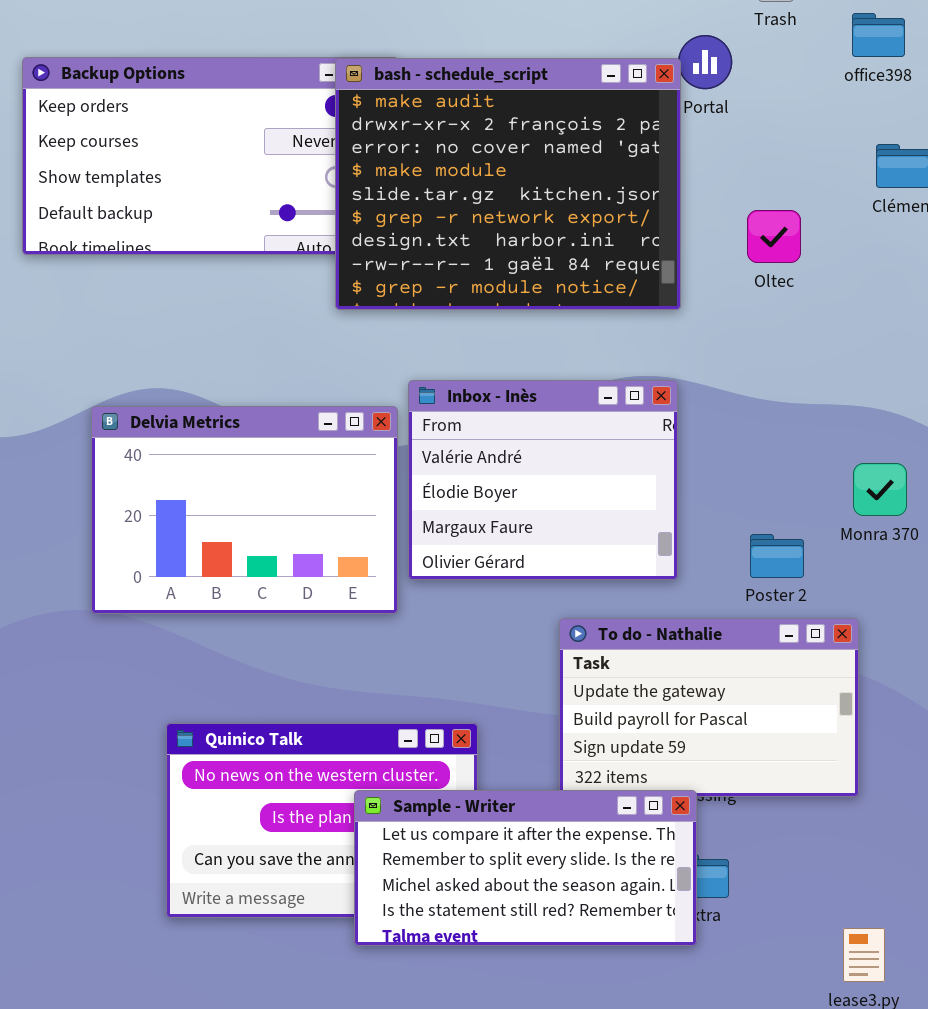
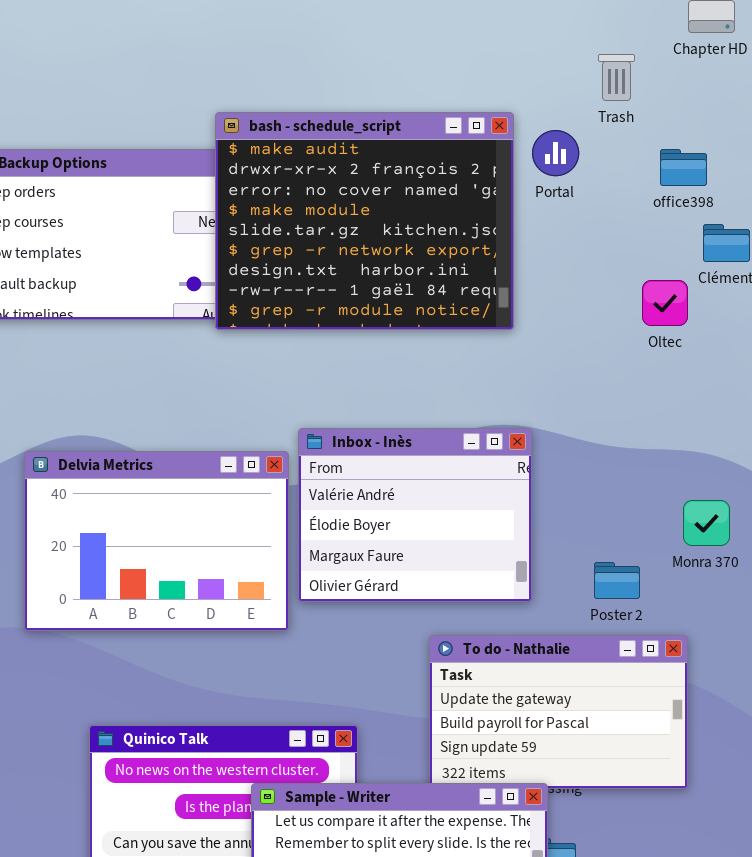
office398: [852,13,905,57] -> [660,149,707,186], moved
bash - schedule_script: [335,58,681,310] -> [215,112,514,330], moved
Oltec: [747,210,801,263] -> [642,280,688,326], moved

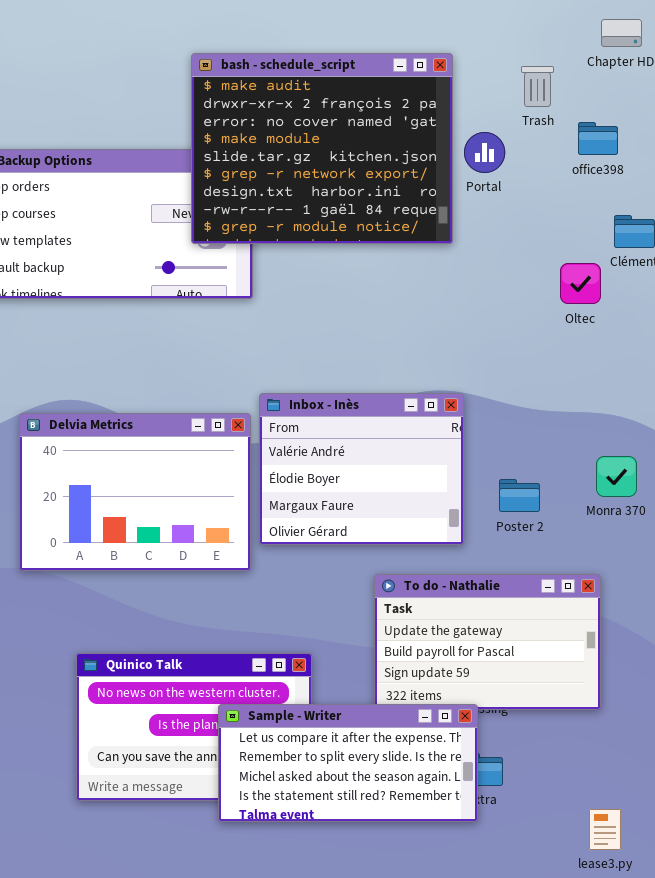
bash - schedule_script: [215,112,514,330] -> [191,53,453,244], moved
office398: [660,149,707,186] -> [578,122,618,155], moved
Poster 2: [594,562,640,599] -> [499,479,540,512], moved

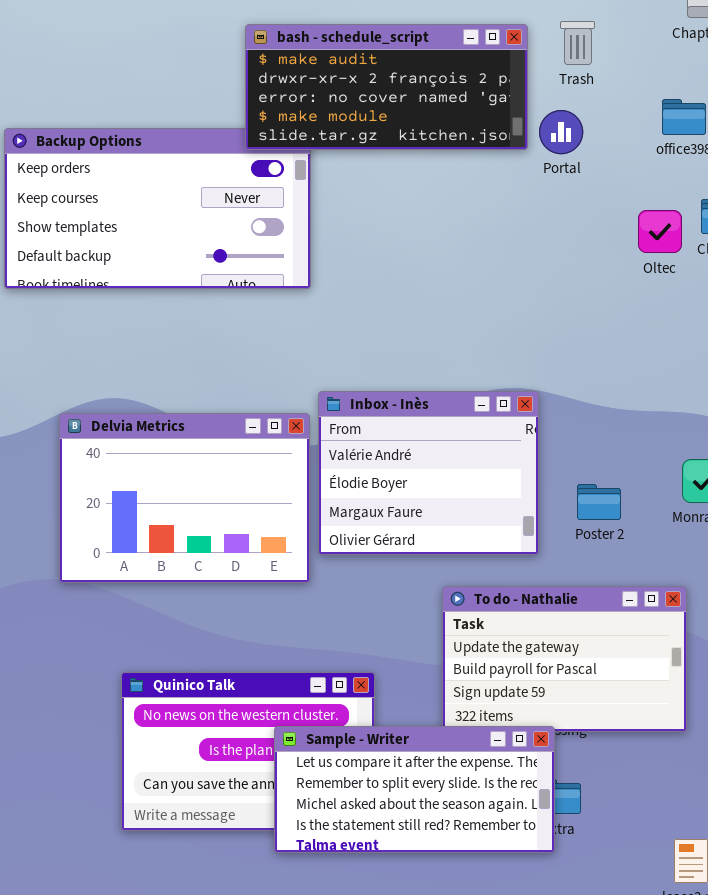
bash - schedule_script: [191,53,453,244] -> [245,24,528,150], resized
Trash: [521,66,554,107] -> [560,21,595,65], moved
Oltec: [560,263,601,304] -> [638,210,682,253], moved

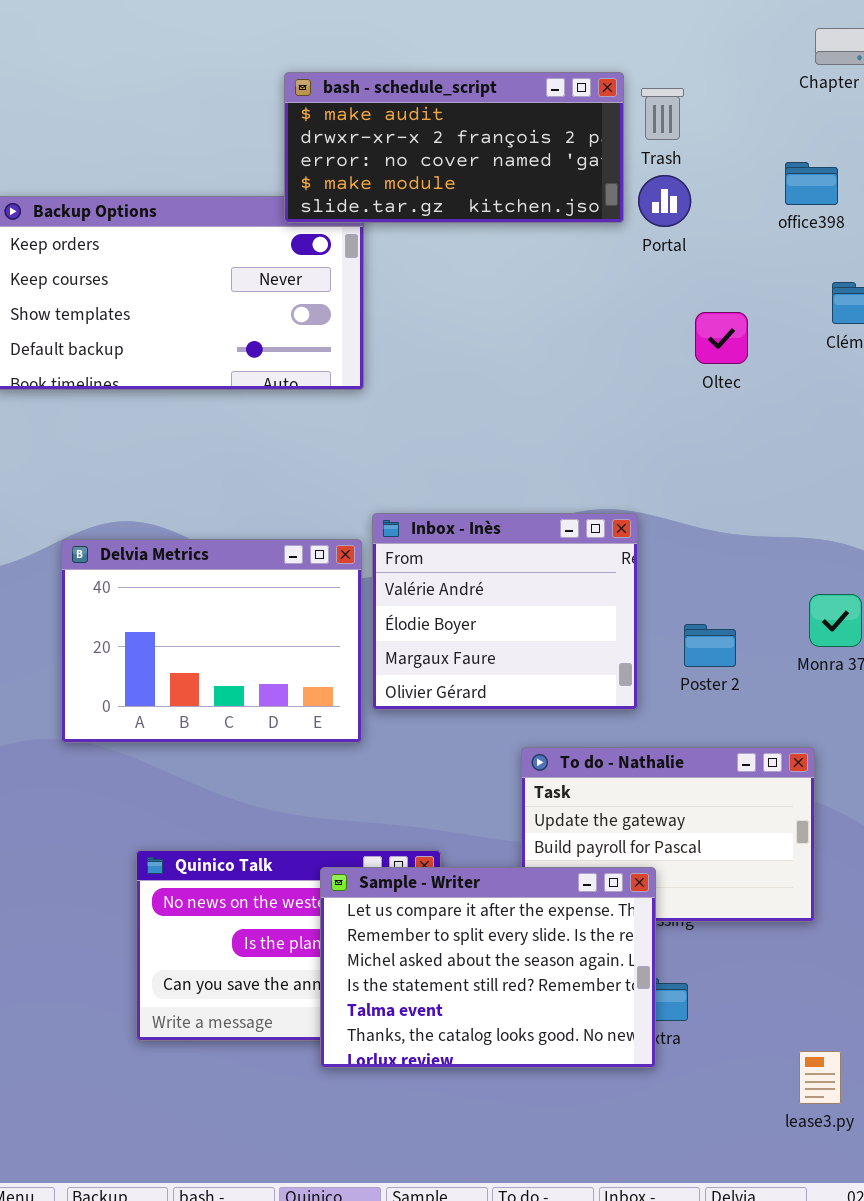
Trash: [560,21,595,65] -> [641,88,684,140], moved
Oltec: [638,210,682,253] -> [695,312,748,364], moved
Sample - Writer: [274,726,555,853] -> [320,867,656,1068], resized

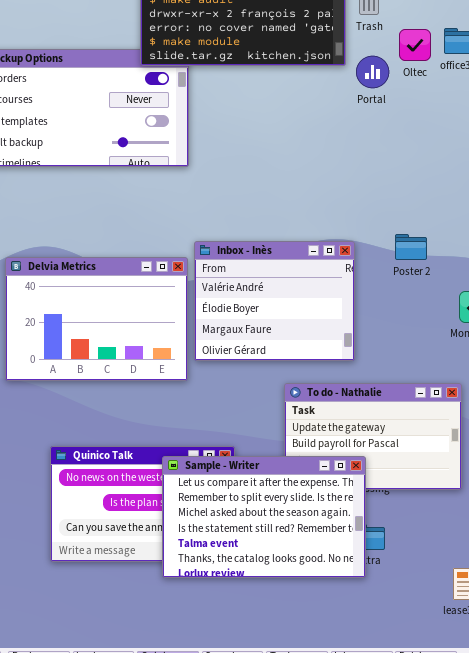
Portal: [638,175,691,227] -> [356,56,389,88], moved
Oltec: [695,312,748,364] -> [399,29,431,61], moved
Poster 2: [684,624,736,667] -> [395,234,427,260], moved

